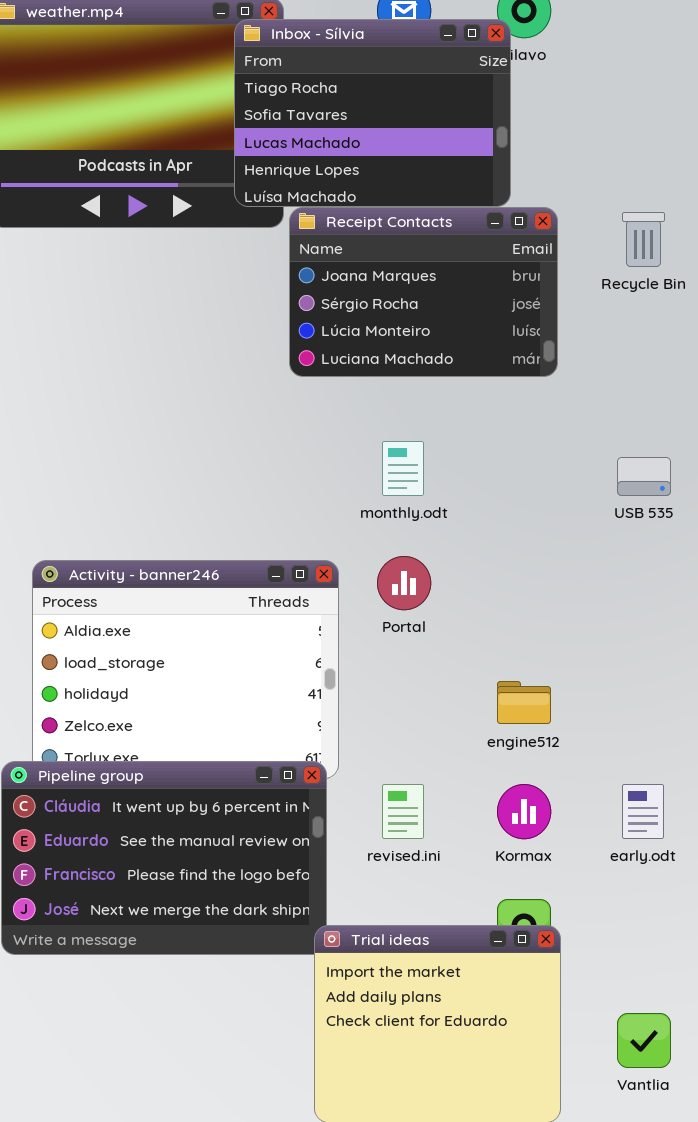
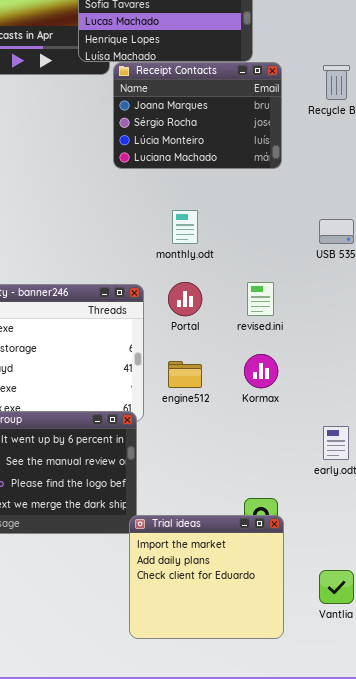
engine512: [497,681,551,724] -> [168,361,202,388], moved
revised.ini: [382,784,424,839] -> [247,282,274,316], moved
Kormax: [497,784,551,839] -> [244,354,278,388], moved

